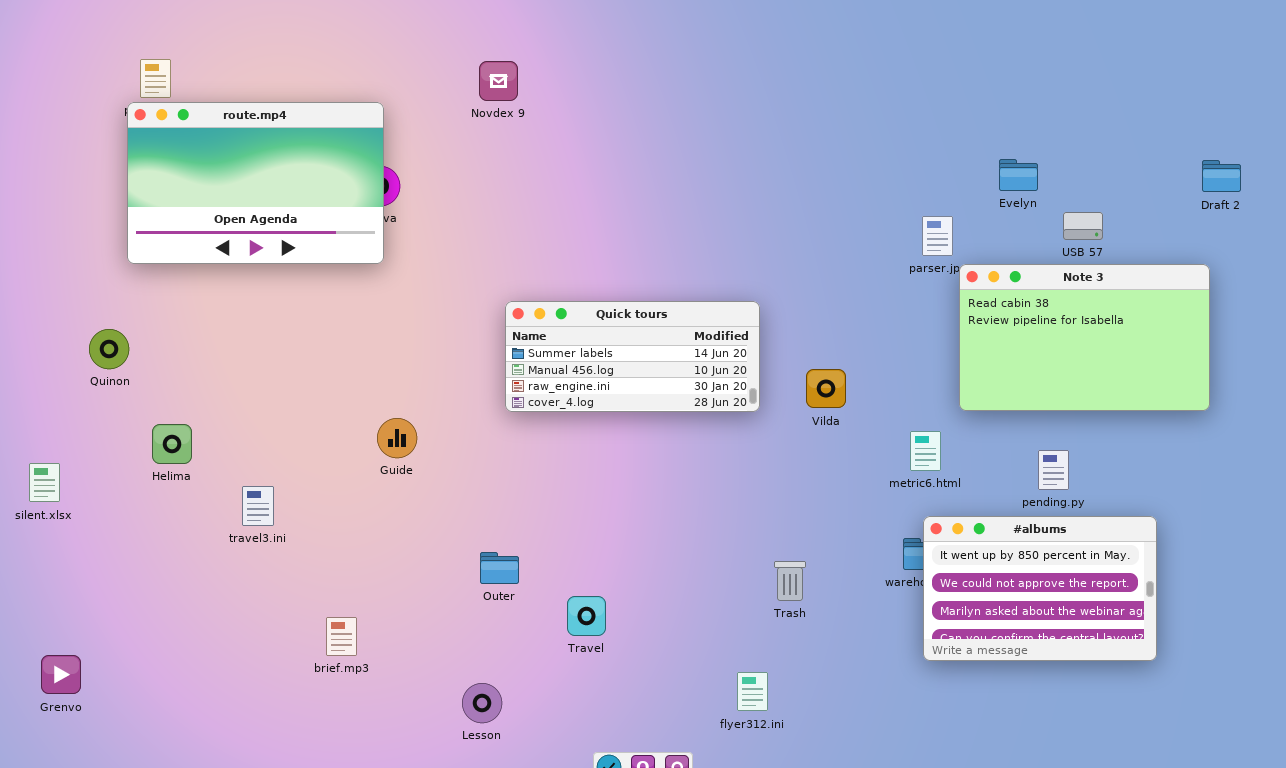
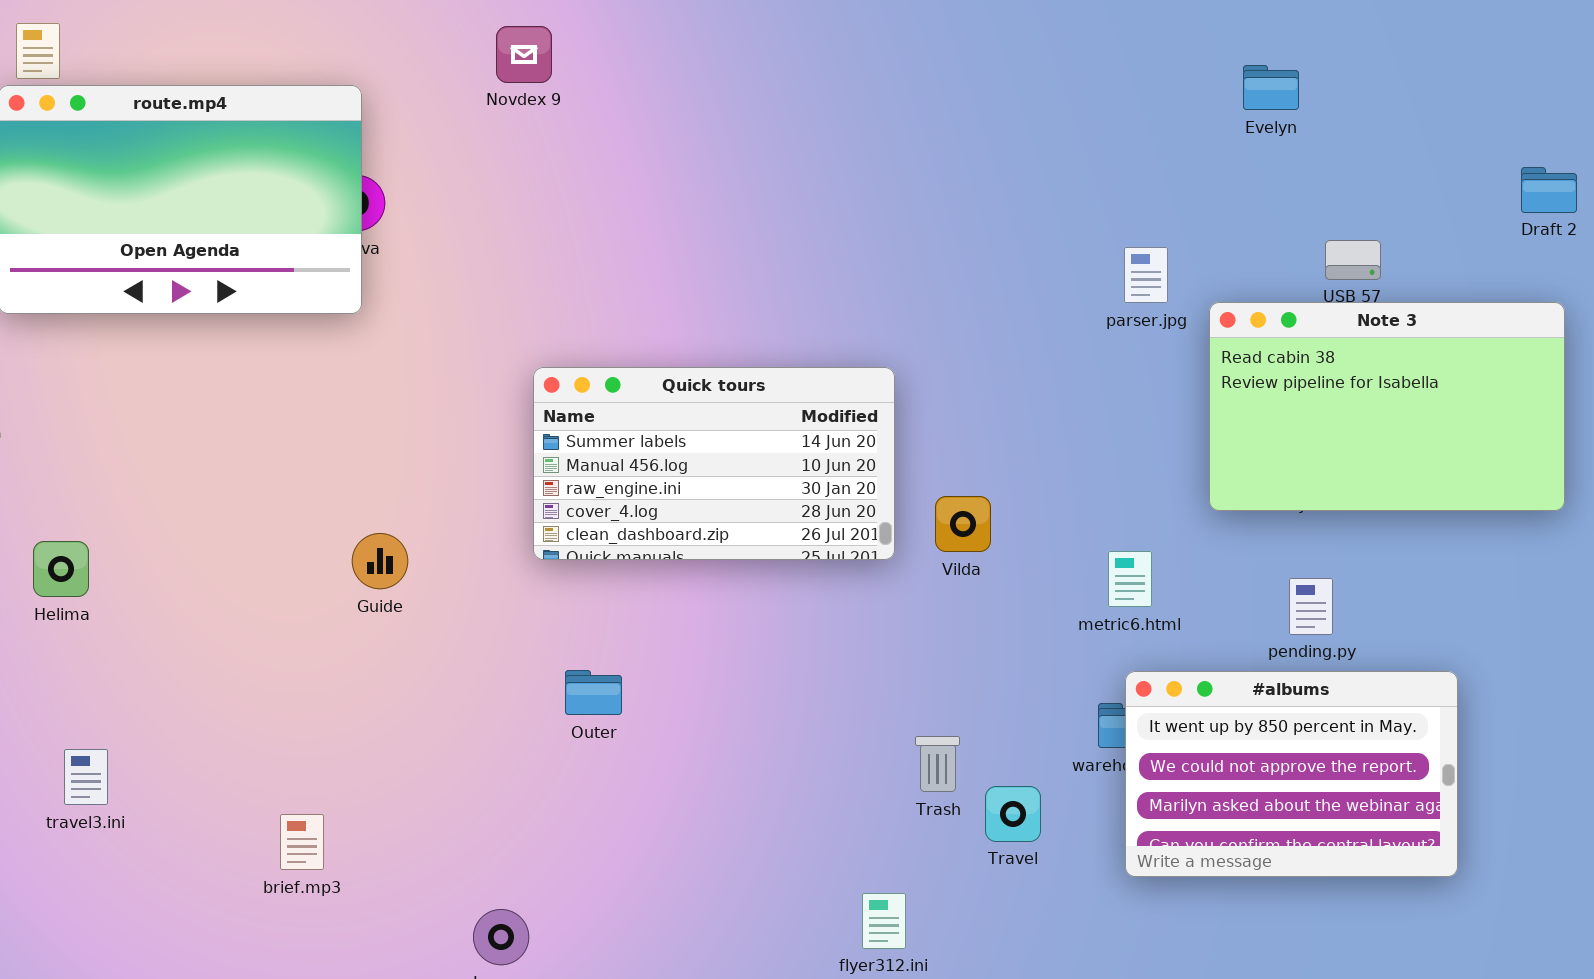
Evelyn: [999,159,1038,191] -> [1243,65,1299,110], moved
Note 3: [959,264,1210,411] -> [1209,302,1565,511], moved
Quick tours: [505,301,760,412] -> [533,367,895,560], resized
Vilda: [806,369,846,408] -> [935,496,991,552], moved
travel3.ini: [242,486,274,526] -> [64,749,108,805], moved
Outer: [480,552,519,584] -> [565,670,622,715], moved
Travel: [567,596,606,636] -> [985,786,1041,842], moved

